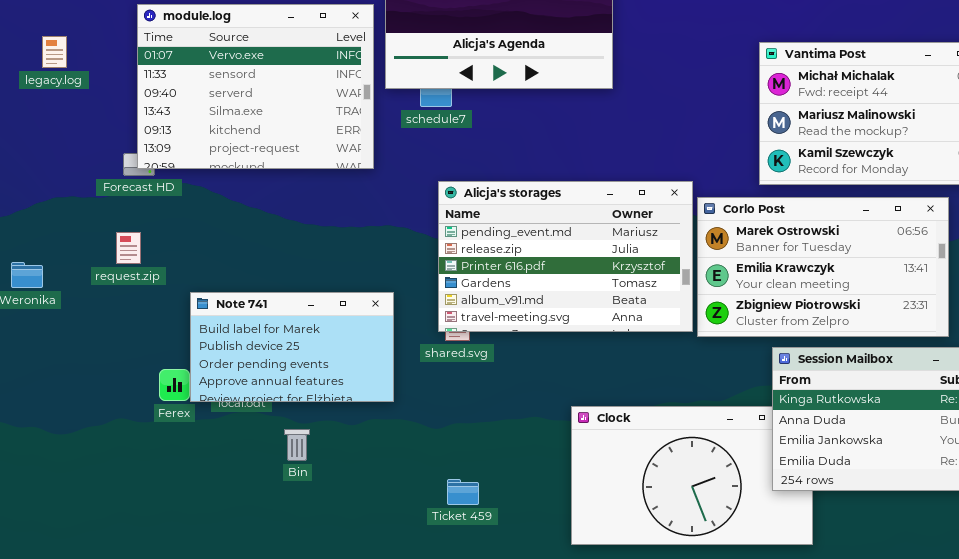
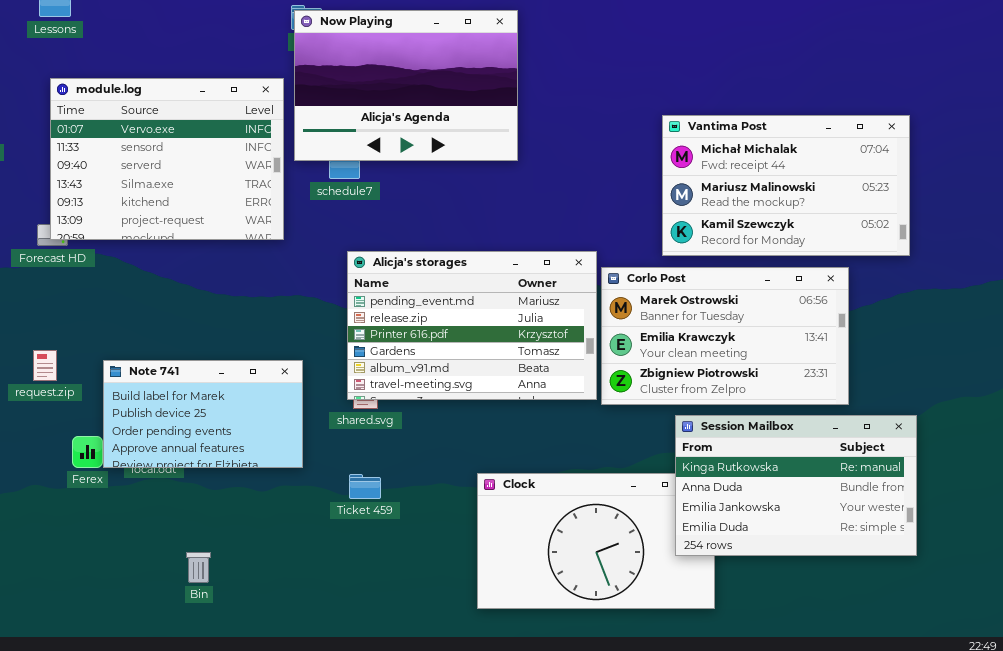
request.zip: [116,232,141,264] -> [33,350,57,381], moved
Bin: [284,429,310,461] -> [186,552,211,583], moved
Ticket 459: [447,479,479,505] -> [349,474,381,499], moved

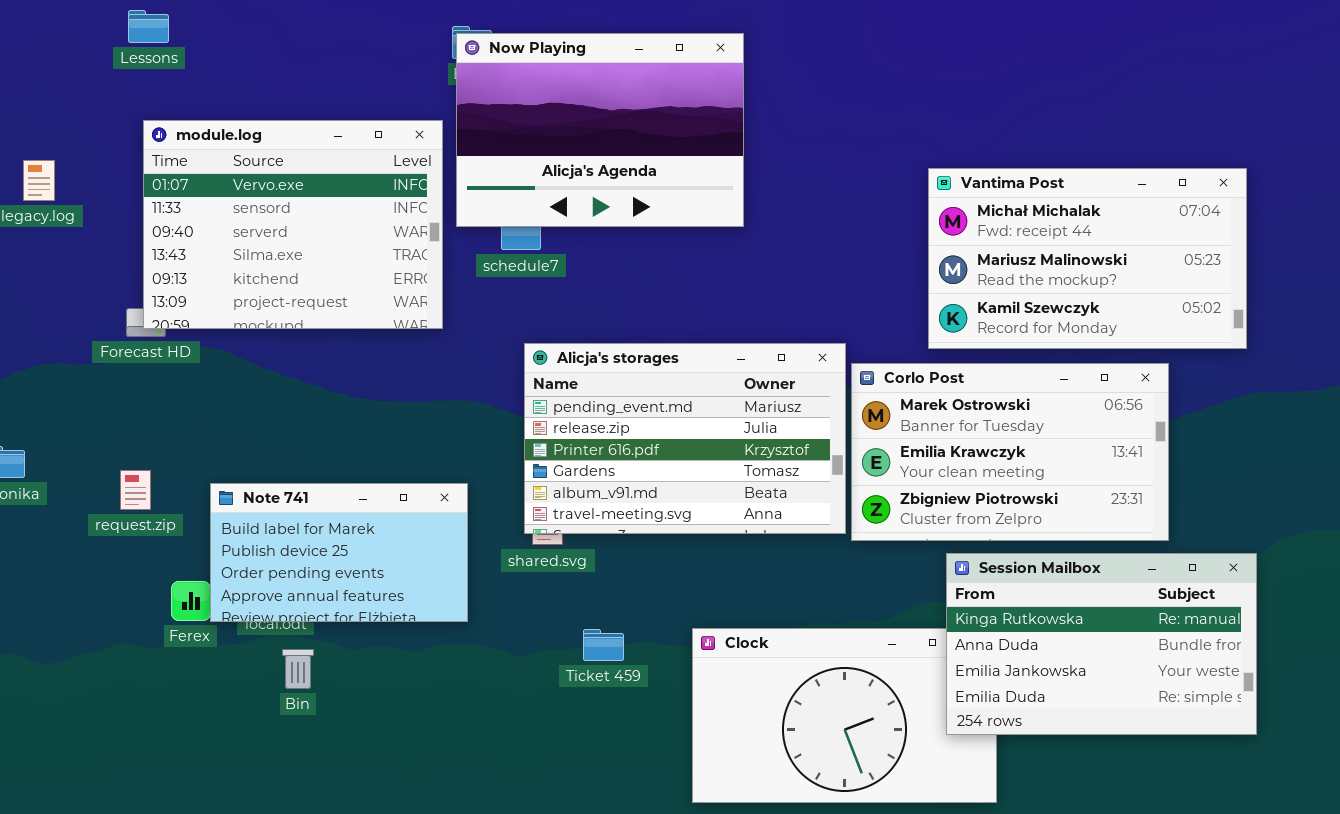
Ticket 459: [349,474,381,499] -> [583,629,624,661], moved
Bin: [186,552,211,583] -> [282,649,314,689], moved

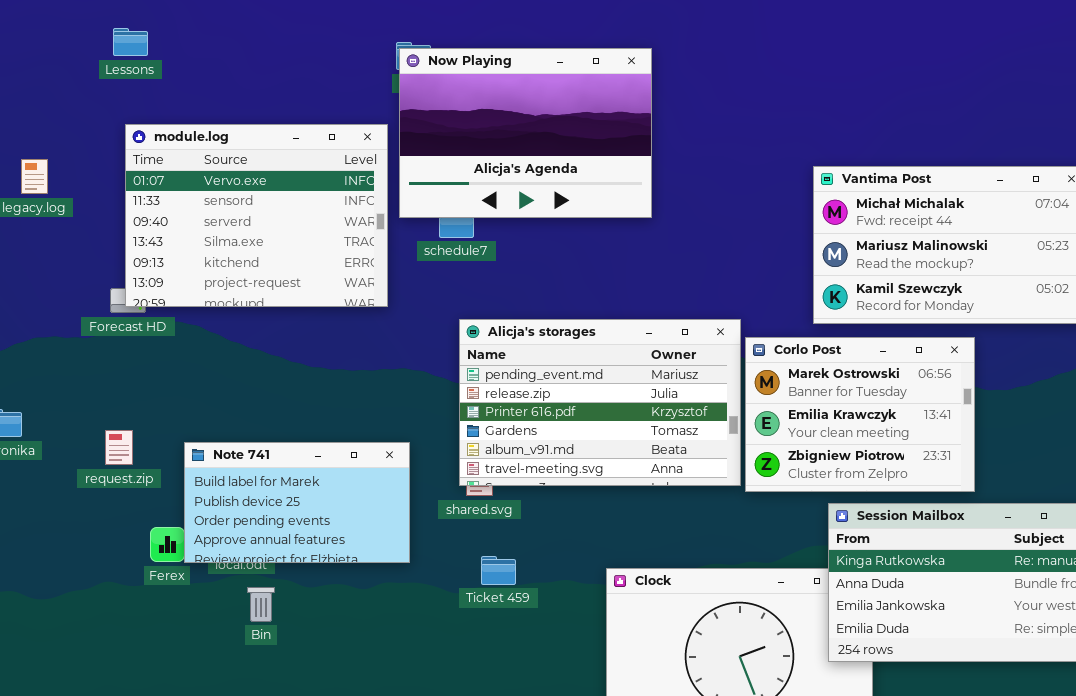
Corlo Post: [851,363,1169,541] -> [745,337,975,492], resized
Ticket 459: [583,629,624,661] -> [481,556,516,585], moved

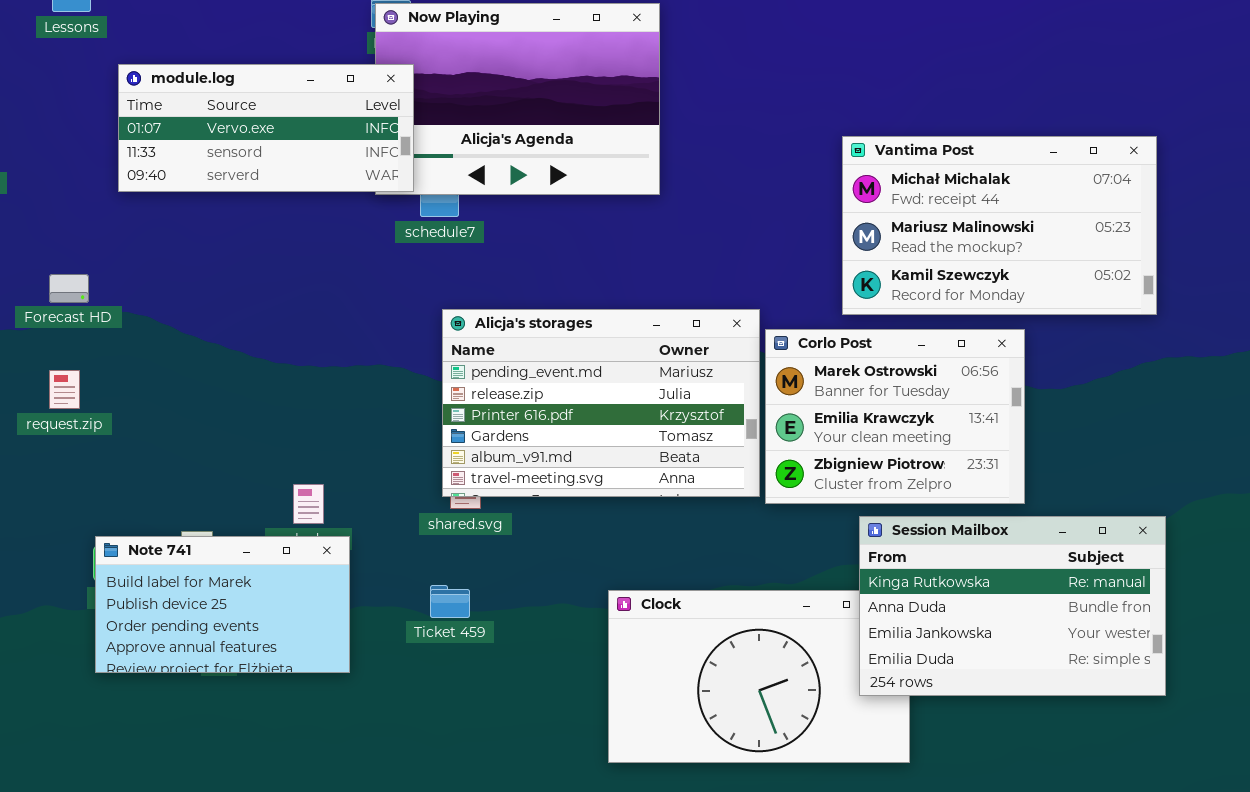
module.log: [125,124,388,307] -> [118,64,414,192], moved, resized
request.zip: [105,430,133,465] -> [49,370,80,409], moved
Note 741: [184,442,410,563] -> [95,536,350,673], moved
Ticket 459: [481,556,516,585] -> [430,585,470,618], moved

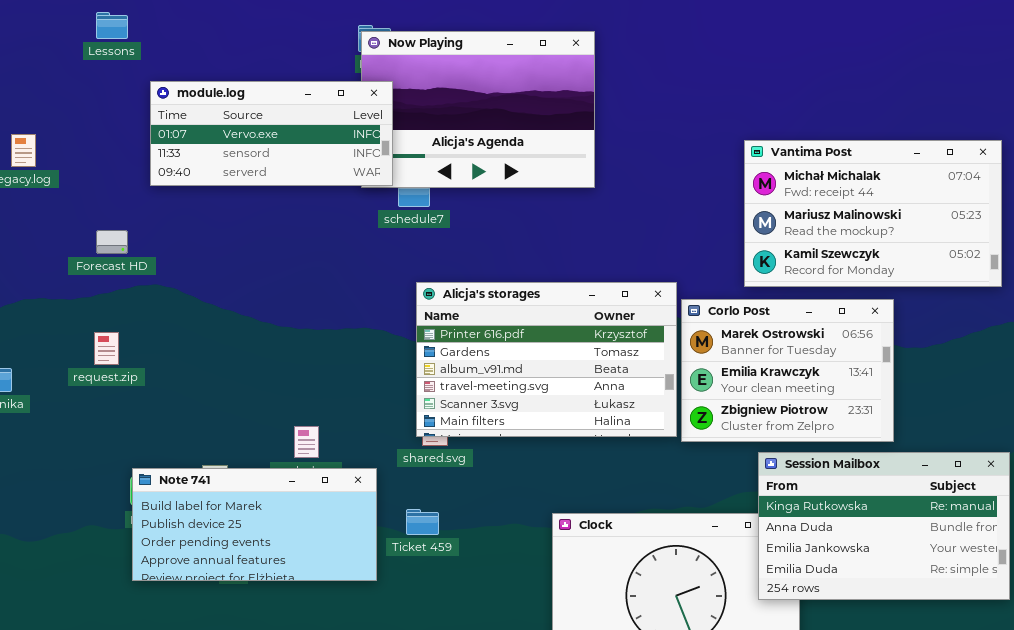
Forecast HD: [49,274,89,303] -> [96,230,128,254], moved
Alicja's storages: [442,309,760,497] -> [416,282,677,437], scrolled down 2 rows
Note 741: [95,536,350,673] -> [132,468,377,581], resized

